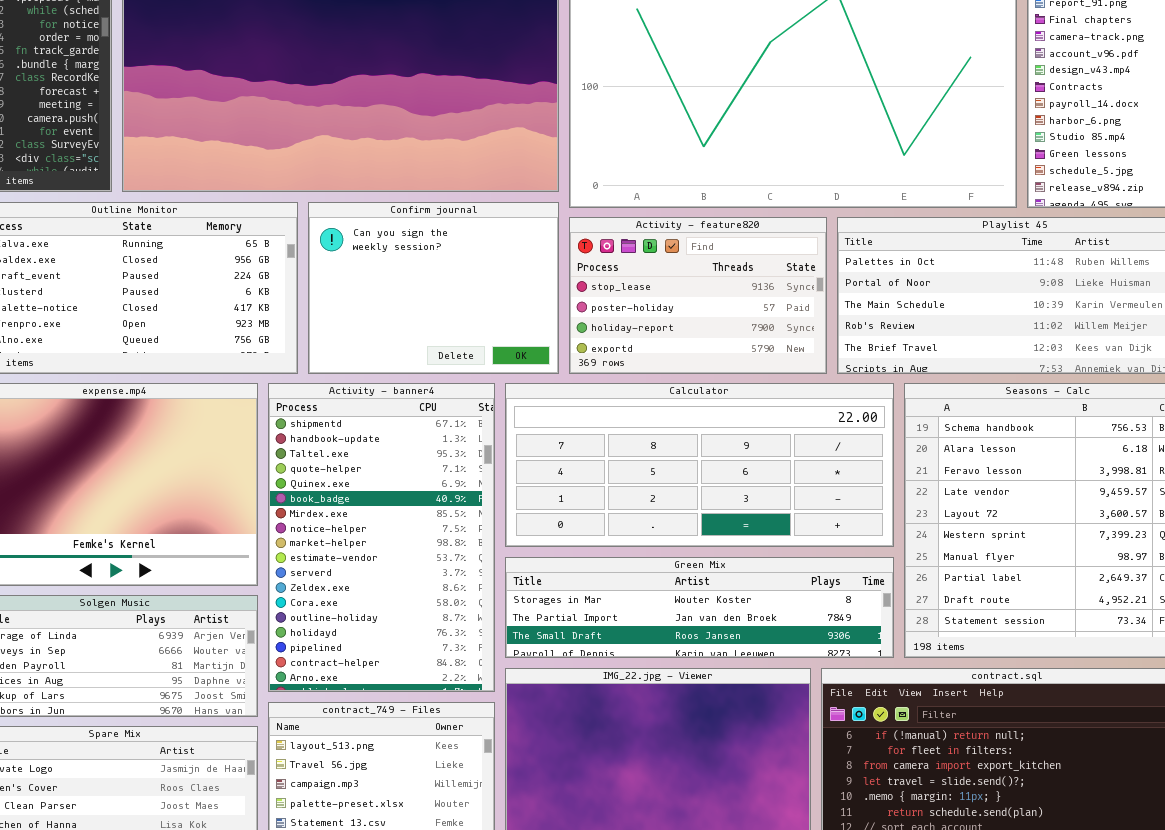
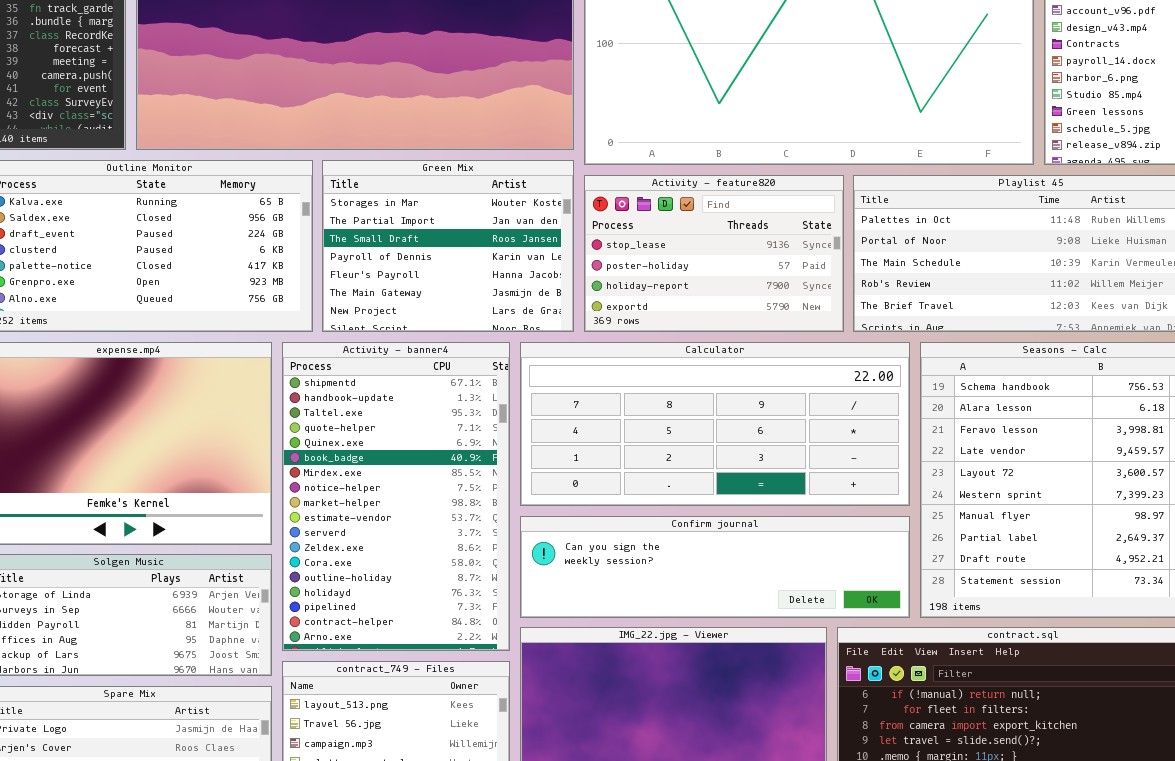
Confirm journal: [308,202,559,374] -> [520,516,910,618], moved, resized
Green Mix: [505,557,894,658] -> [322,160,574,332], moved, resized

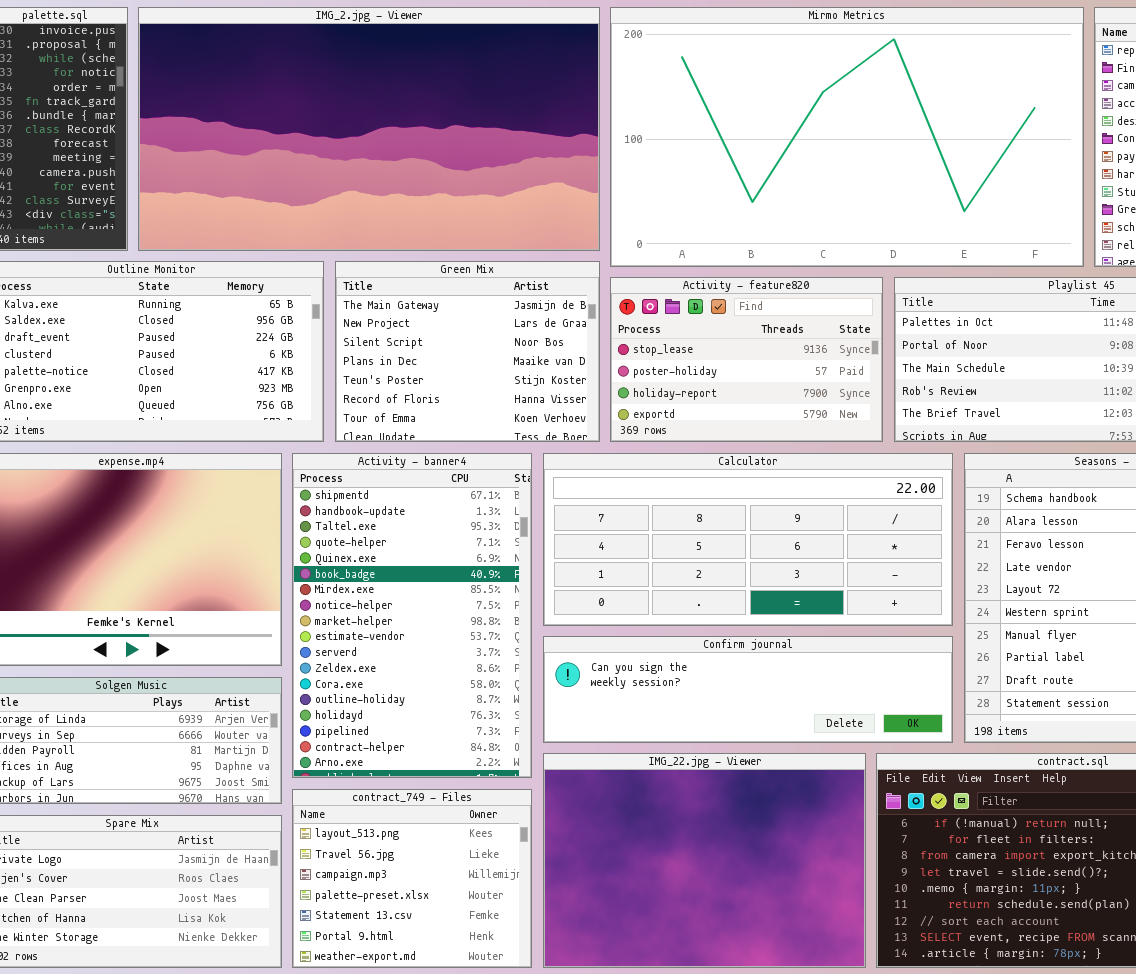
Green Mix: [322,160,574,332] -> [335,261,600,442], scrolled down 5 rows

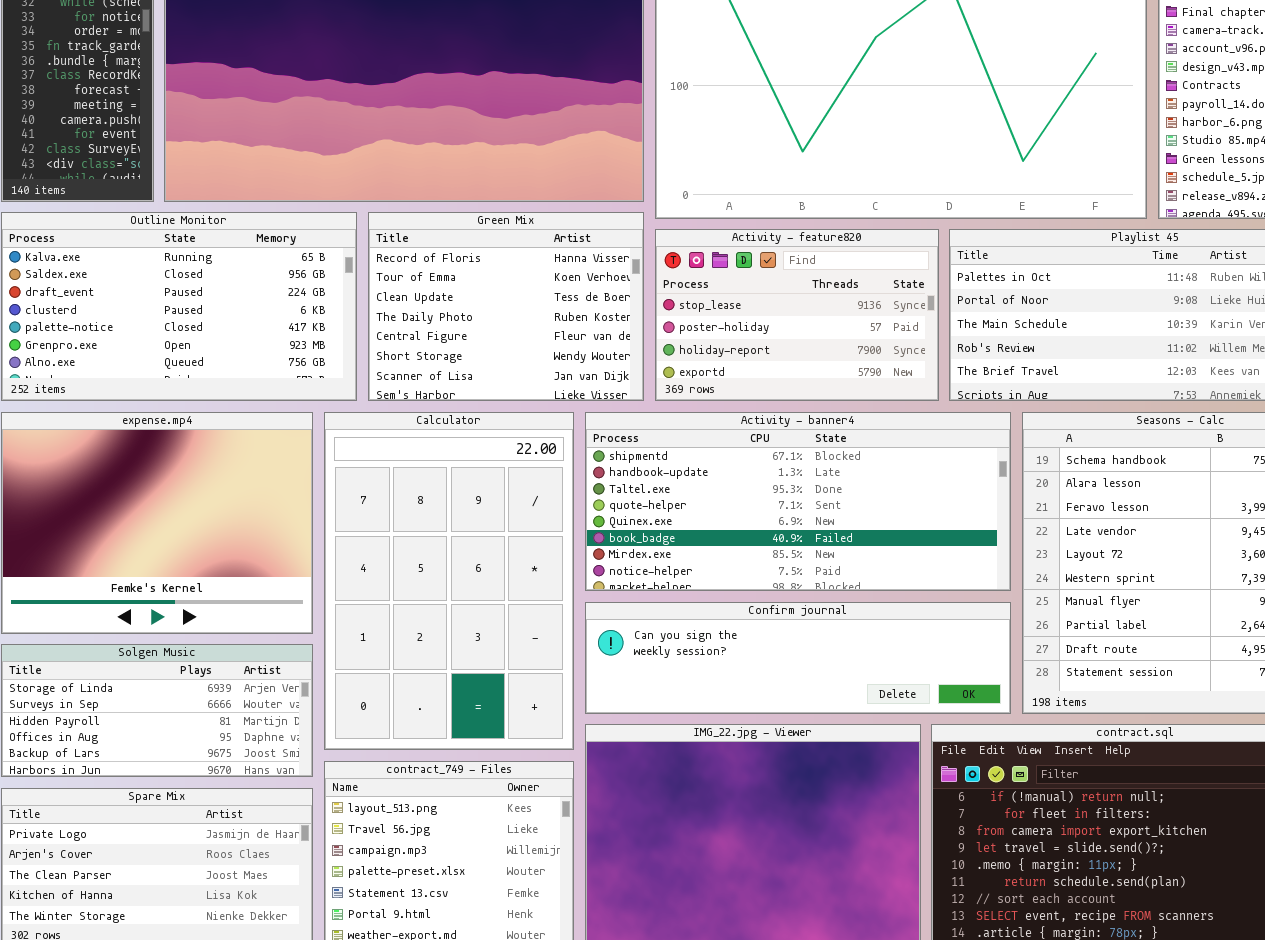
Green Mix: [335,261,600,442] -> [368,212,644,401], scrolled down 5 rows
Activity - banner4: [292,453,532,778] -> [585,412,1011,591], moved, resized
Calculator: [543,453,953,626] -> [324,412,574,750], moved, resized

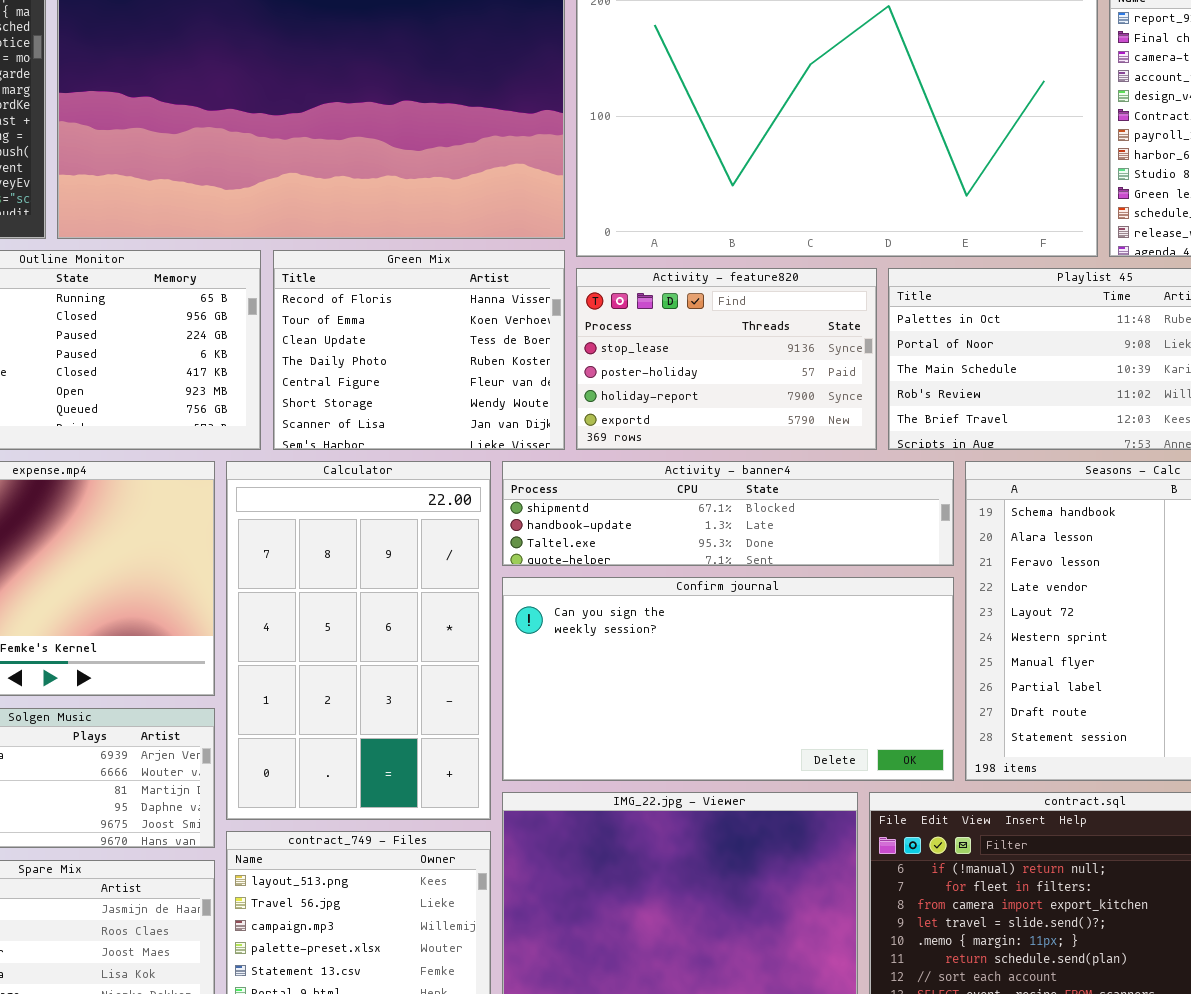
Activity - banner4: [585,412,1011,591] -> [502,461,954,566], resized
Confirm journal: [585,602,1011,714] -> [502,577,954,781], resized

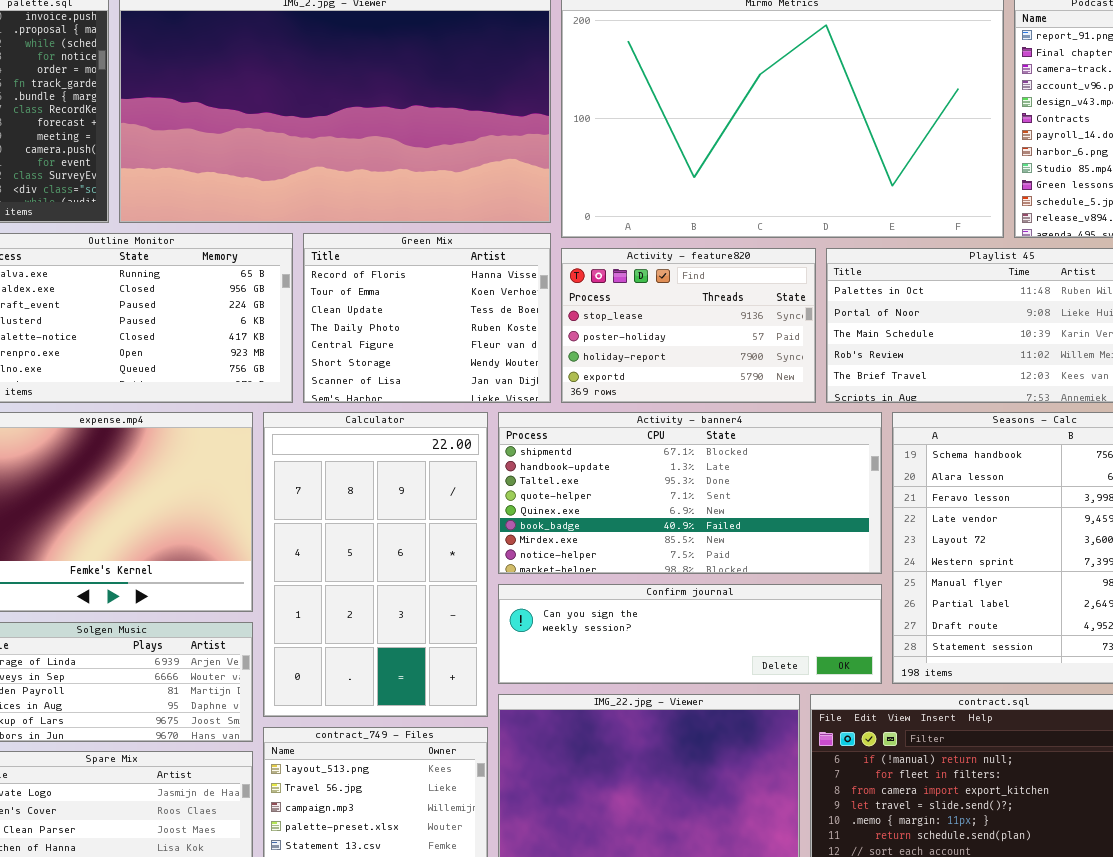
Activity - banner4: [502,461,954,566] -> [498,412,882,574], resized
Confirm journal: [502,577,954,781] -> [498,584,882,684], resized

